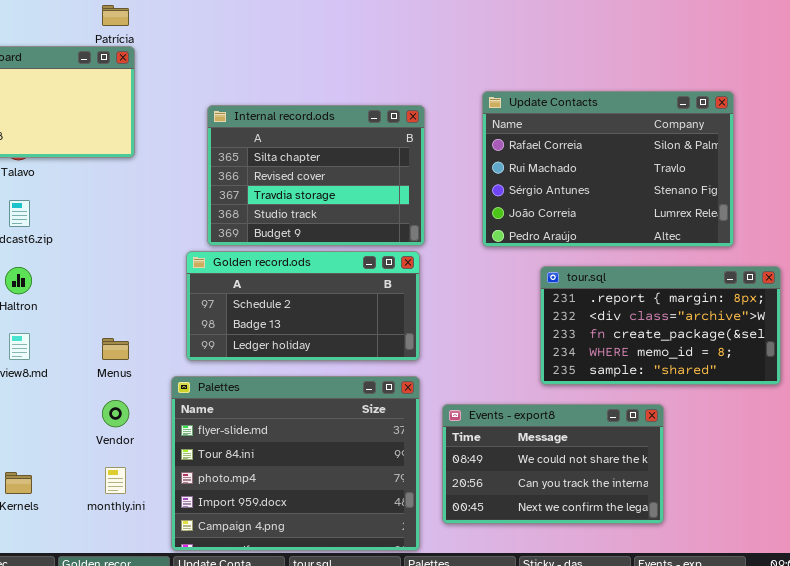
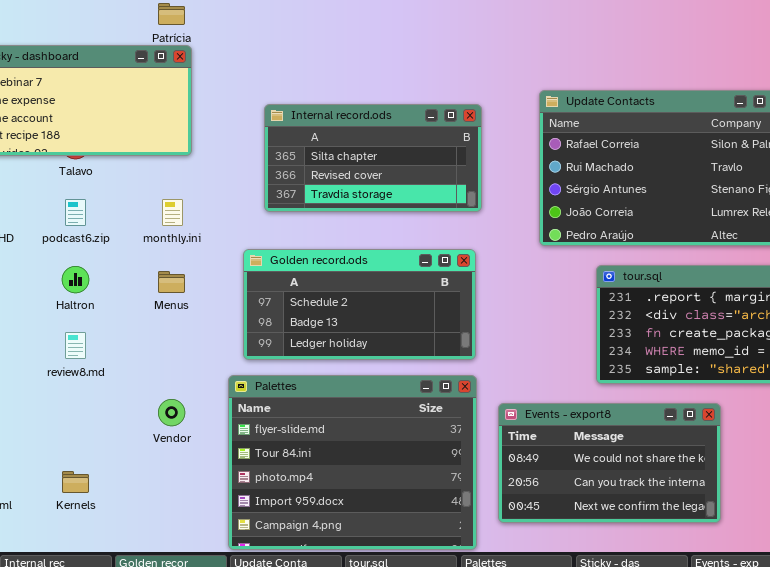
Internal record.ods: [207,105,425,246] -> [264,104,482,212], resized
Menus: [102,338,129,360] -> [158,271,185,293], moved
monthly.ini: [105,467,126,494] -> [162,199,183,226], moved

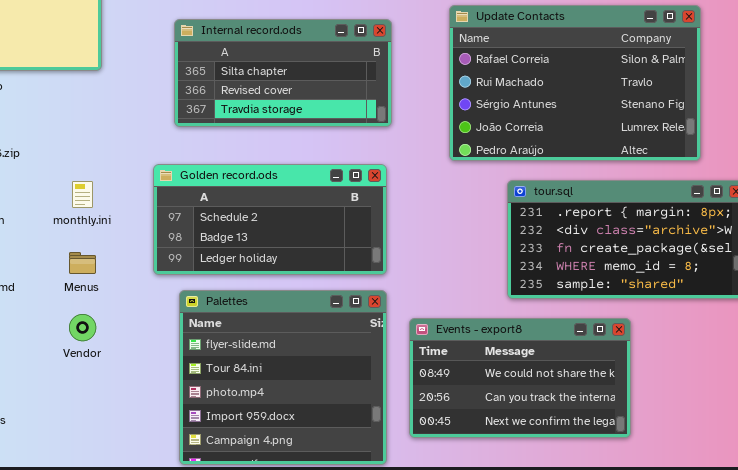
monthly.ini: [162,199,183,226] -> [72,181,93,208], moved
Menus: [158,271,185,293] -> [69,252,96,274], moved
Palettes: [228,375,477,550] -> [179,290,387,465], resized

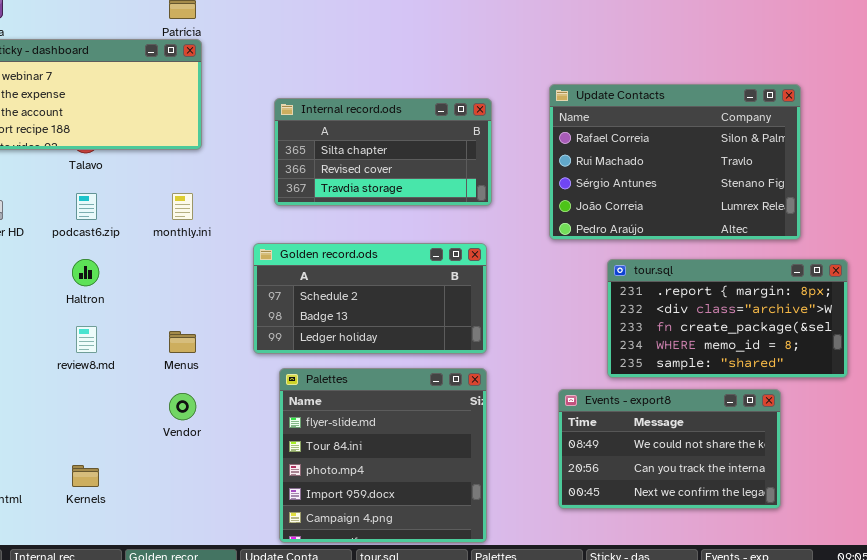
monthly.ini: [72,181,93,208] -> [172,193,193,220], moved
Events - export8: [409,318,631,438] -> [558,389,781,509], moved

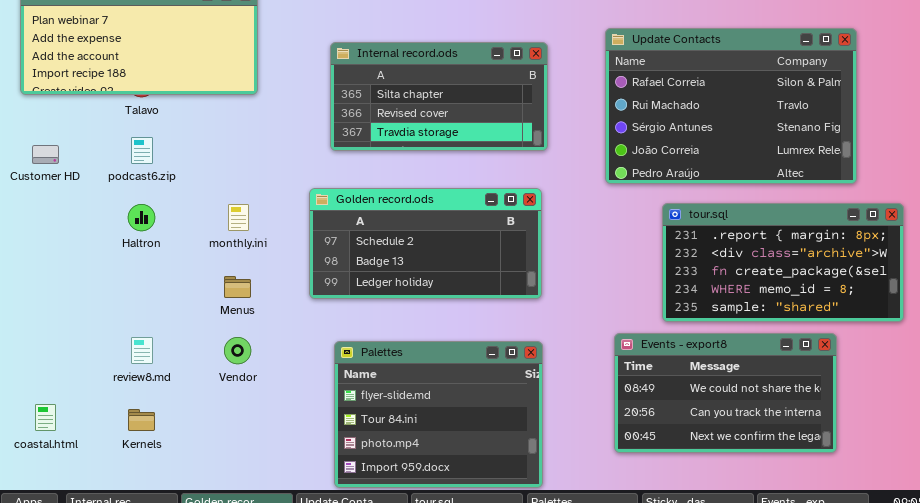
monthly.ini: [172,193,193,220] -> [228,204,249,231], moved
review8.md: [76,326,97,353] -> [131,337,153,364], moved
Palettes: [279,368,487,543] -> [334,341,543,488], resized

